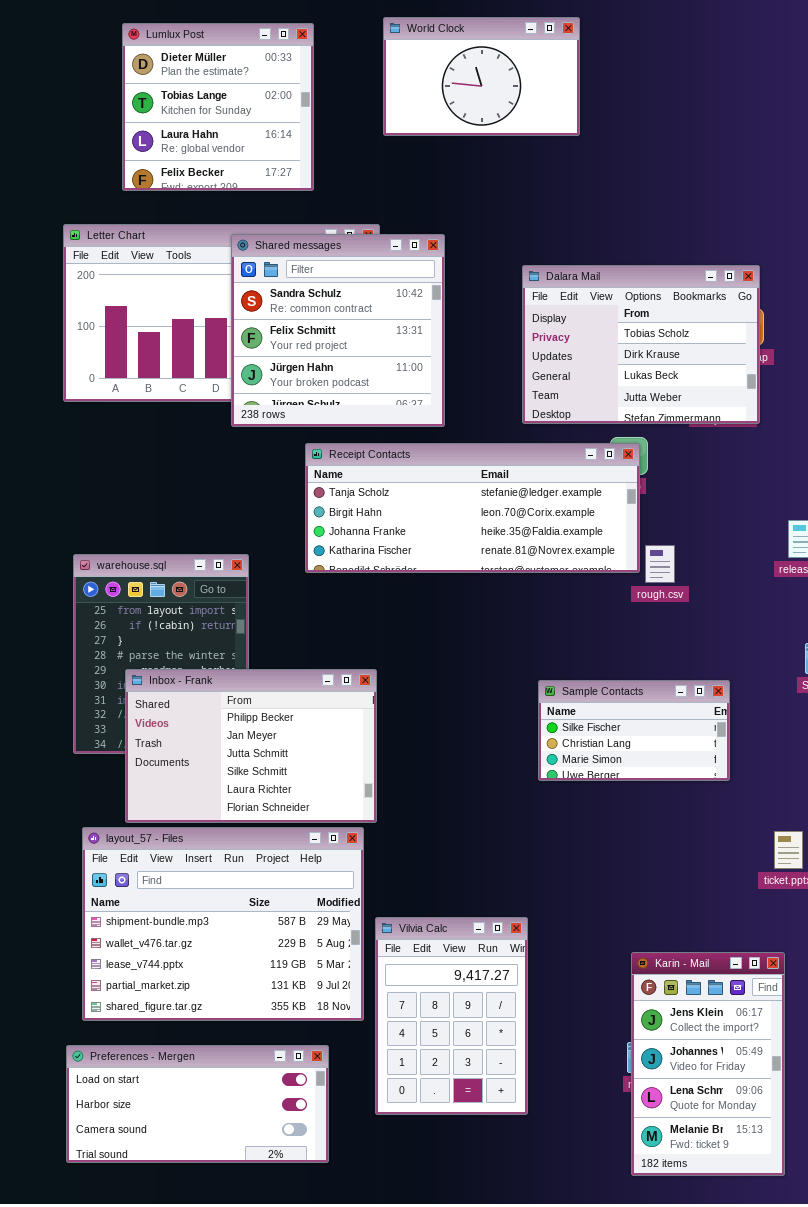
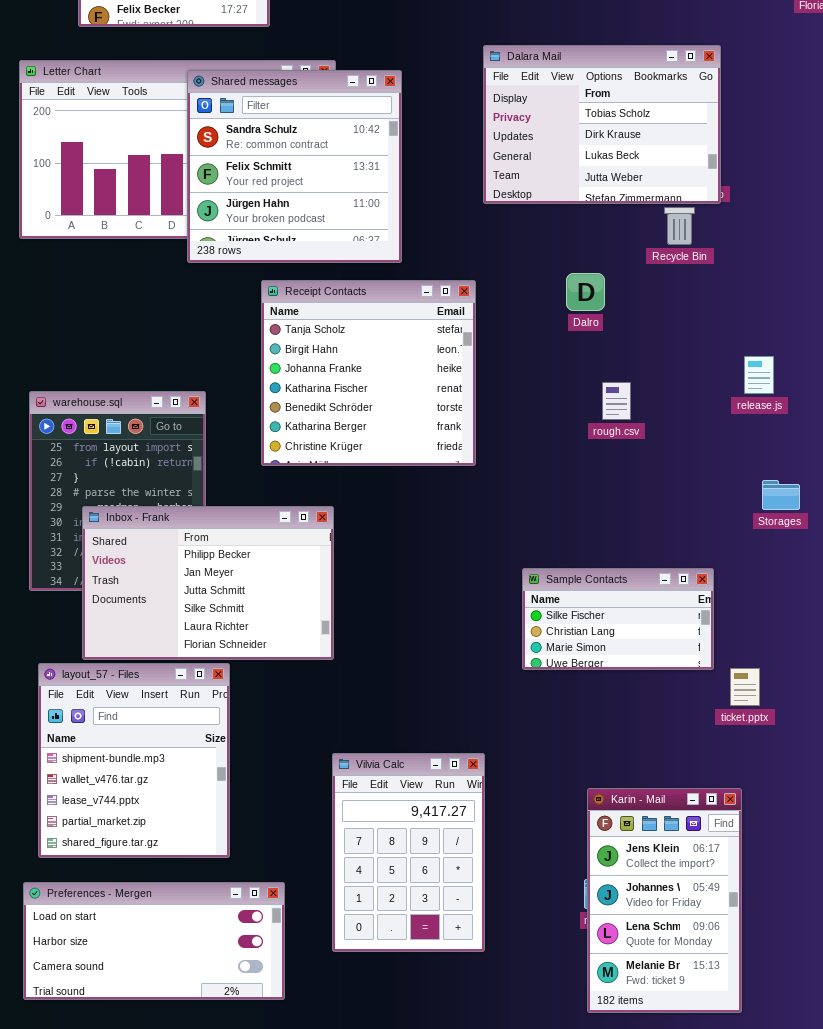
Dalara Mail: [522,265,760,424] -> [483,45,721,204], moved
Receipt Contacts: [305,443,640,573] -> [261,280,476,466], resized
Sample Contacts: [538,680,730,781] -> [522,568,714,670], moved
layout_57 - Files: [82,827,364,1021] -> [38,663,230,858], resized

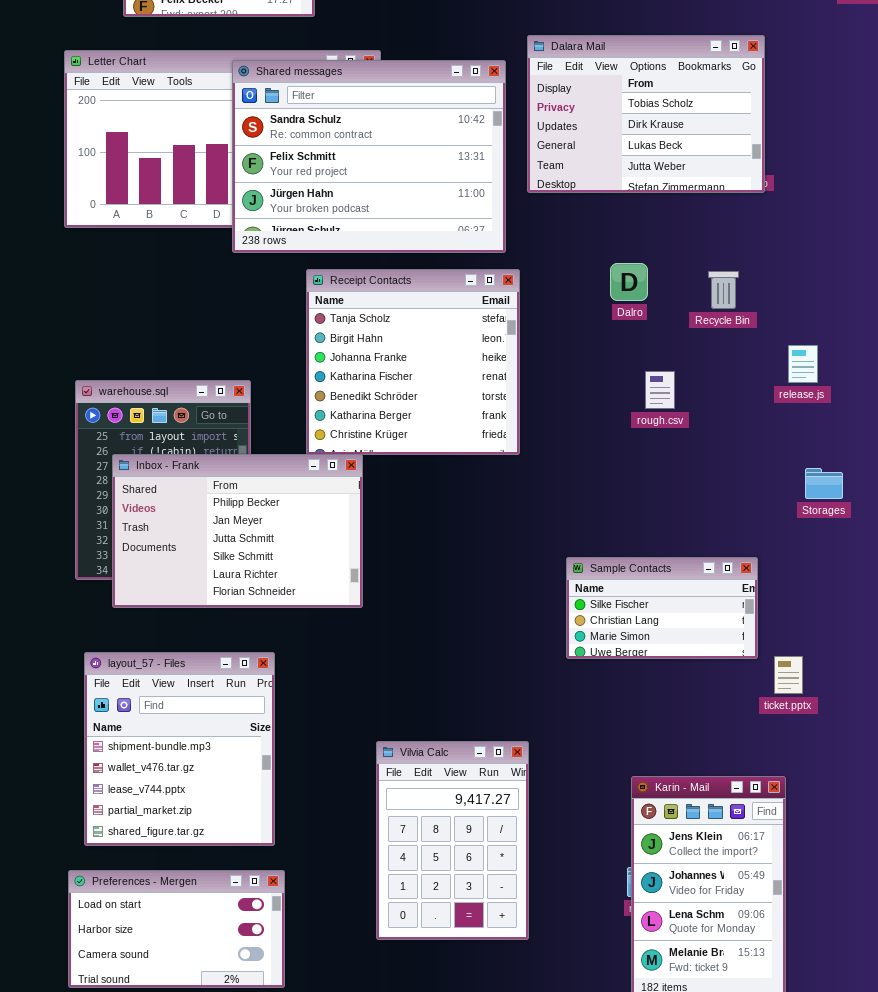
Shared messages: [187,70,402,263] -> [232,60,506,253], resized
Recycle Bin: [664,207,695,245] -> [708,271,739,309], moved
Inbox - Frank: [82,506,334,660] -> [112,454,363,608], moved
Preferences - Mergen: [23,882,285,1000] -> [68,870,285,988], resized

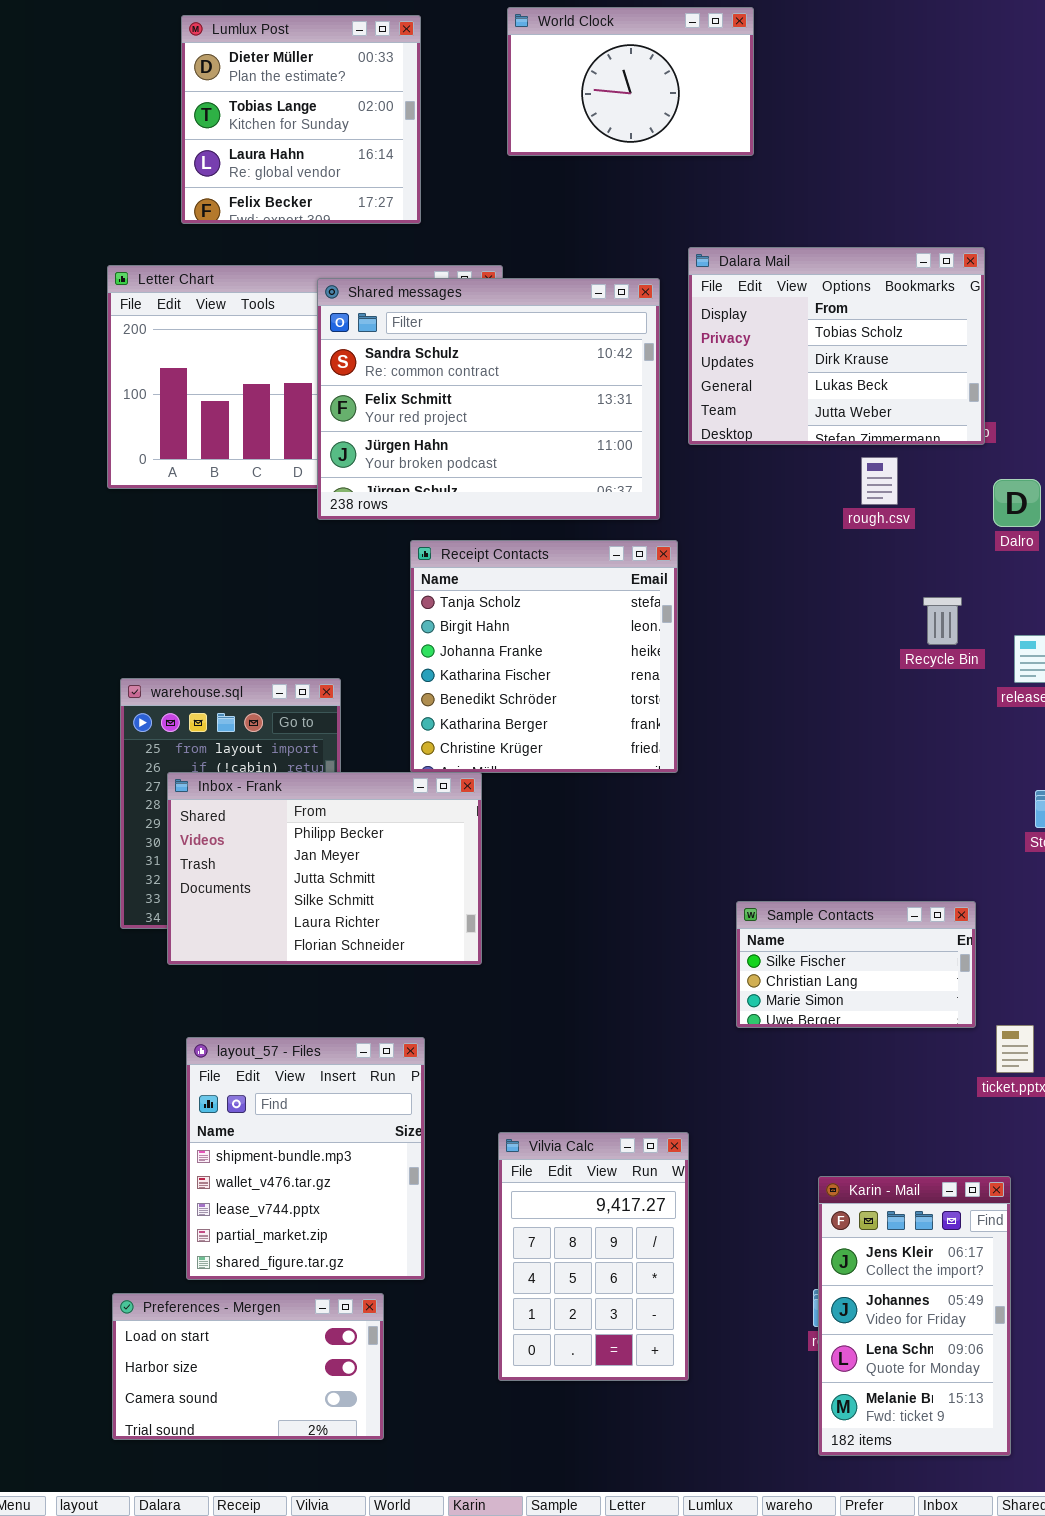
Dalro: [610,263,648,301] -> [993,479,1041,527], moved
Recycle Bin: [708,271,739,309] -> [923,597,962,645], moved
rough.csv: [645,371,675,409] -> [861,457,898,505], moved
layout_57 - Files: [84,652,275,846] -> [186,1037,425,1280], moved

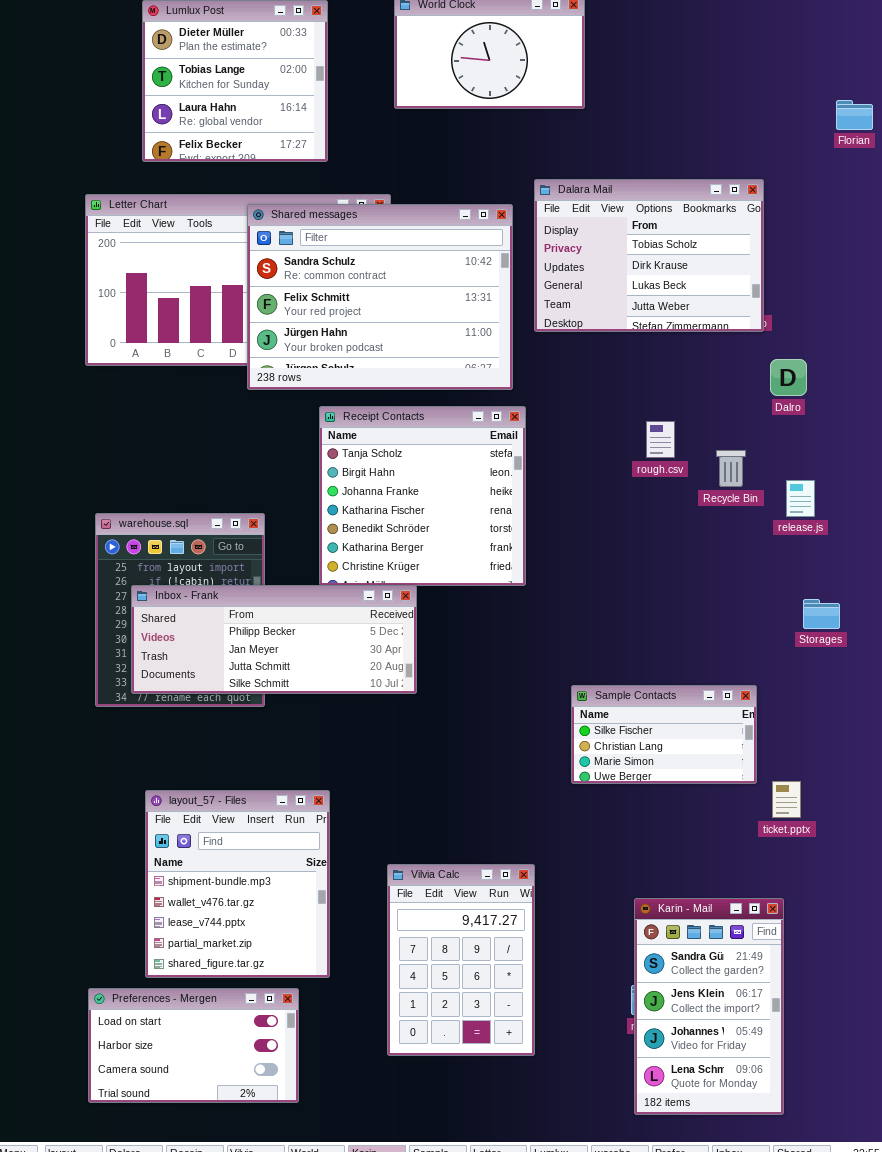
rough.csv: [861,457,898,505] -> [646,421,675,458], moved
Inbox - Frank: [167,772,482,965] -> [131,585,417,694], resized
Karin - Mail: [818,1176,1011,1456] -> [634,898,784,1115], scrolled up 1 row

